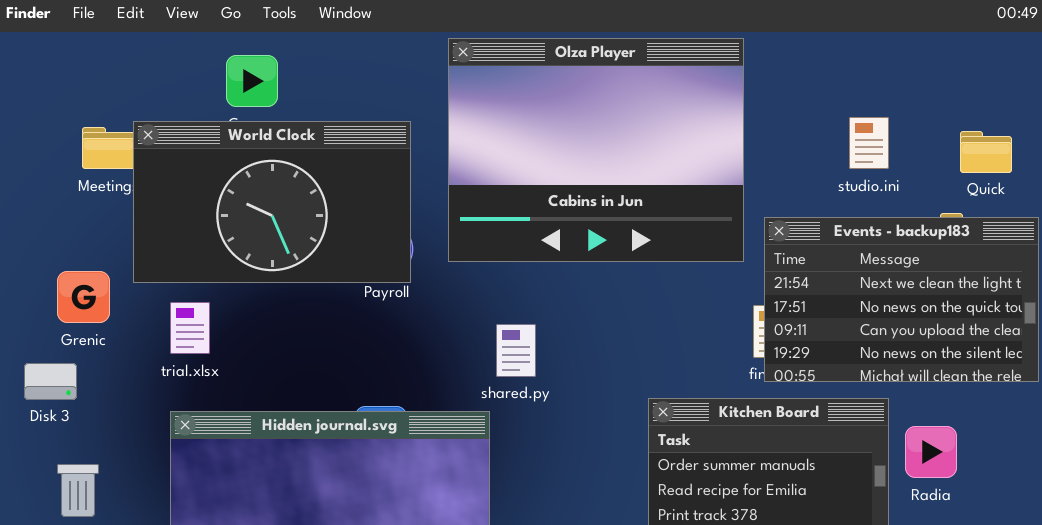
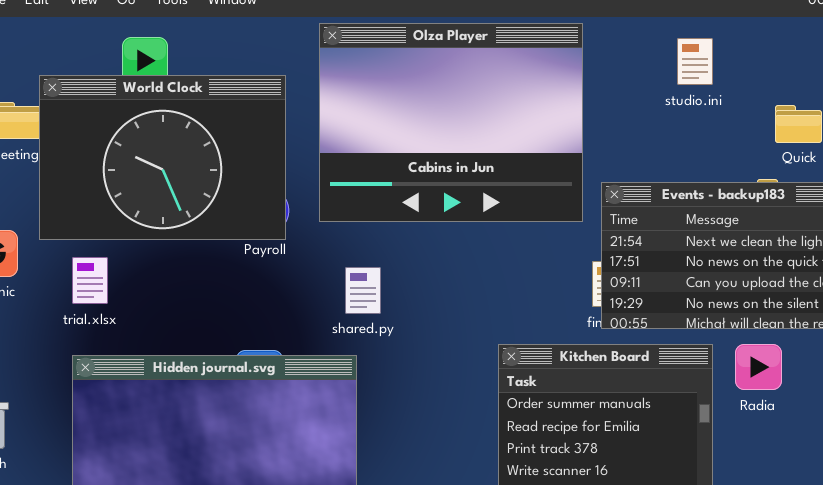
studio.ini: [849,117,889,169] -> [677,38,713,85], moved
World Clock: [133,121,411,283] -> [39,75,286,240], resized
shared.py: [496,324,536,377] -> [345,267,381,314], moved
Radia: [905,426,957,478] -> [735,344,782,390], moved

